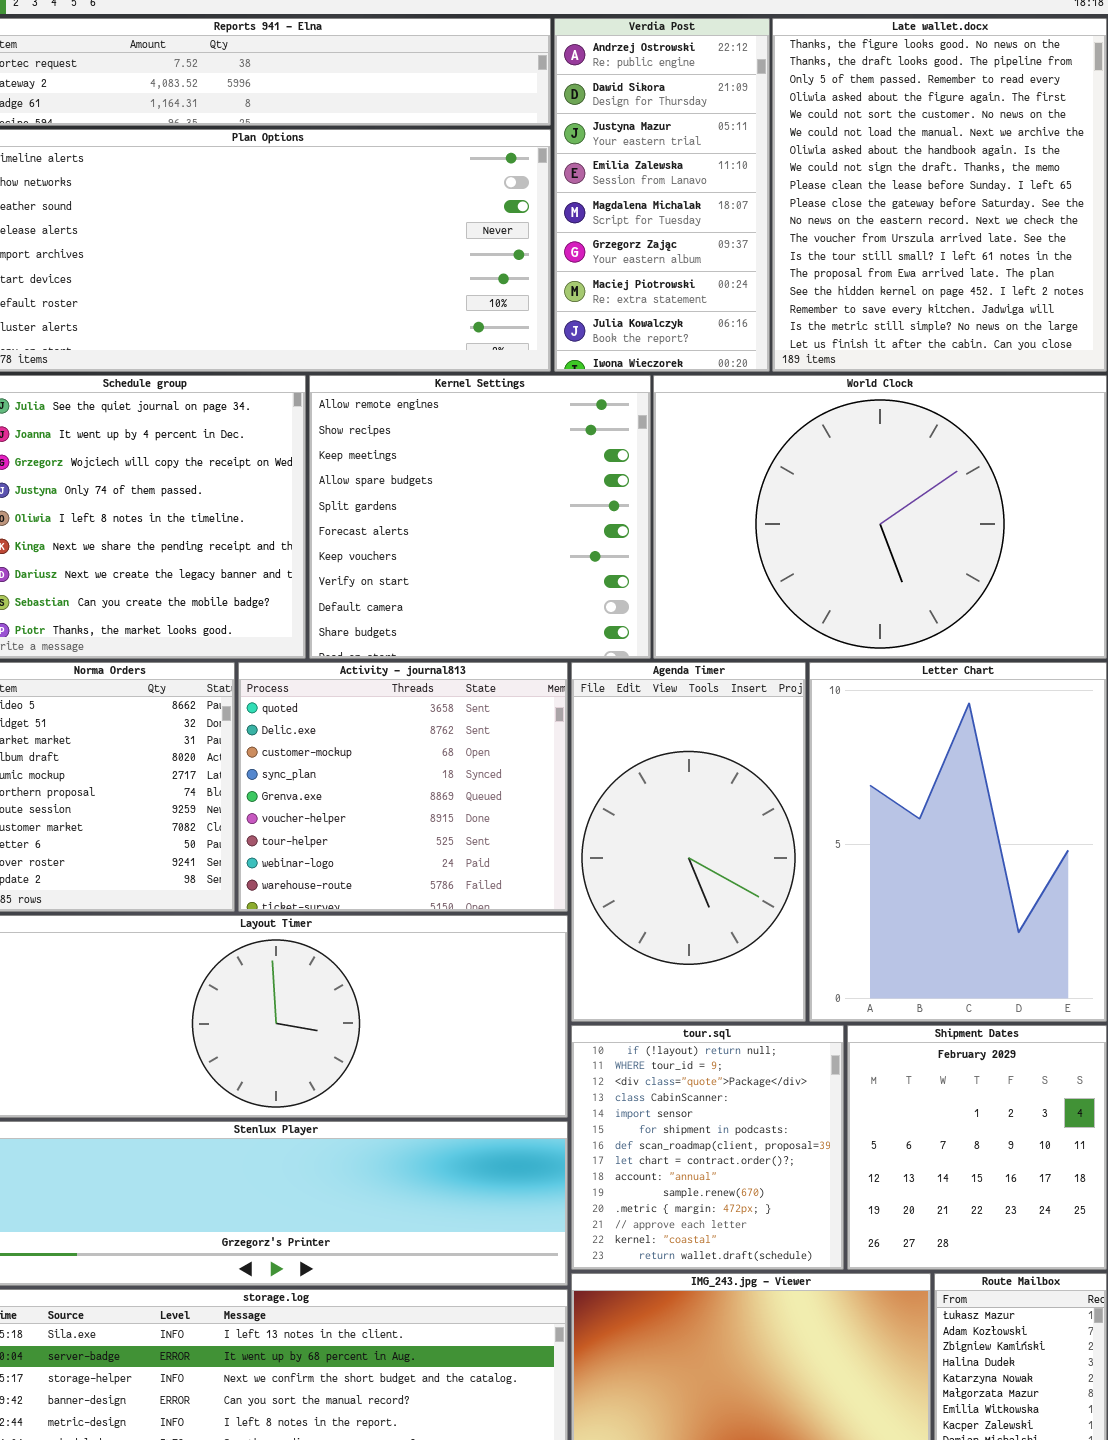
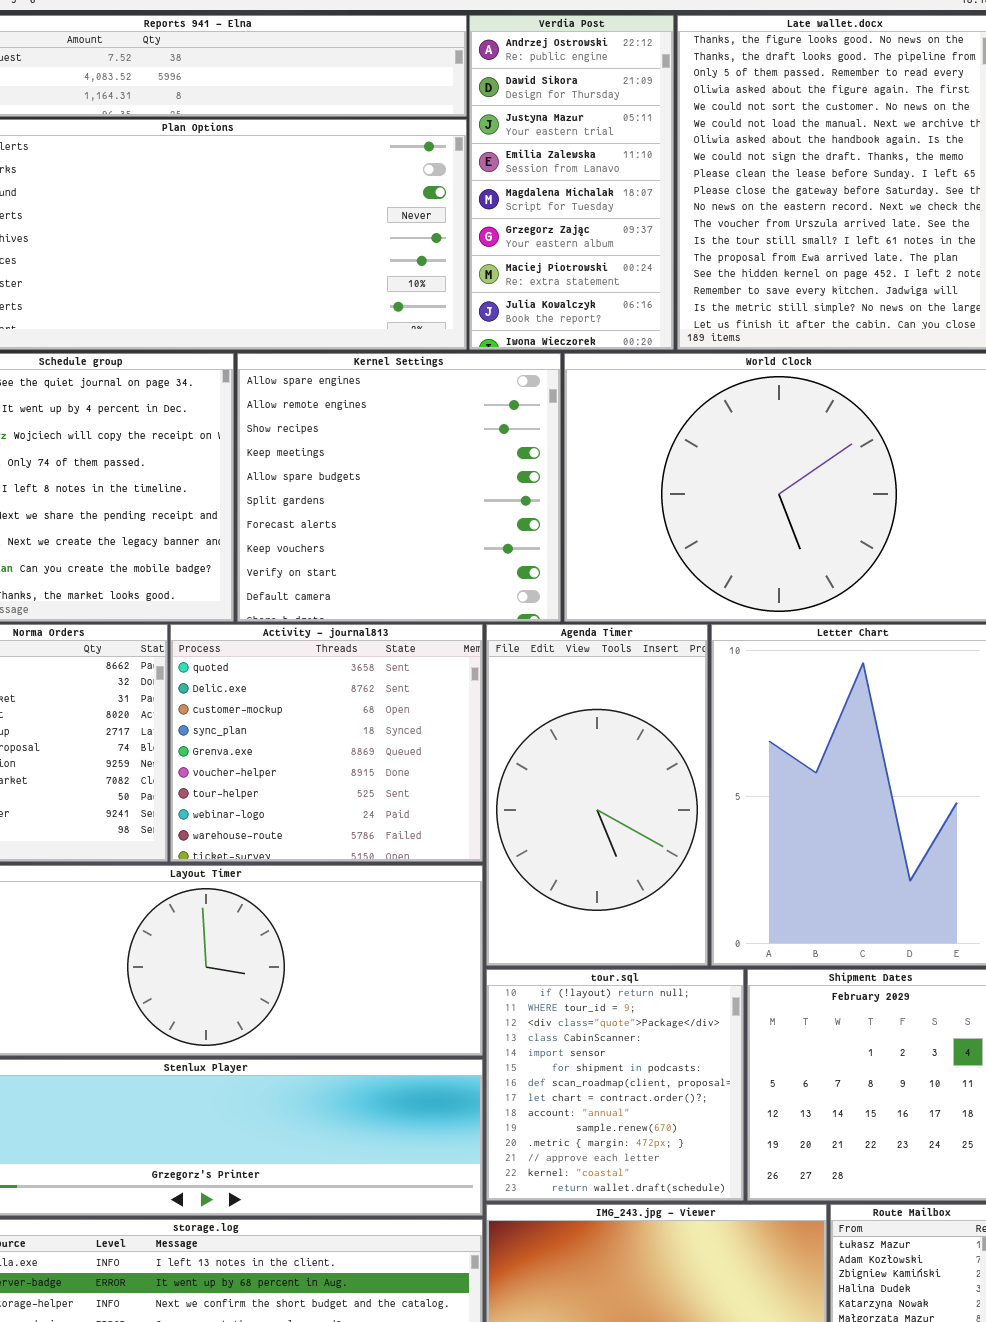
Kernel Settings: [309,375,651,659] -> [237,353,561,622], scrolled up 1 row

